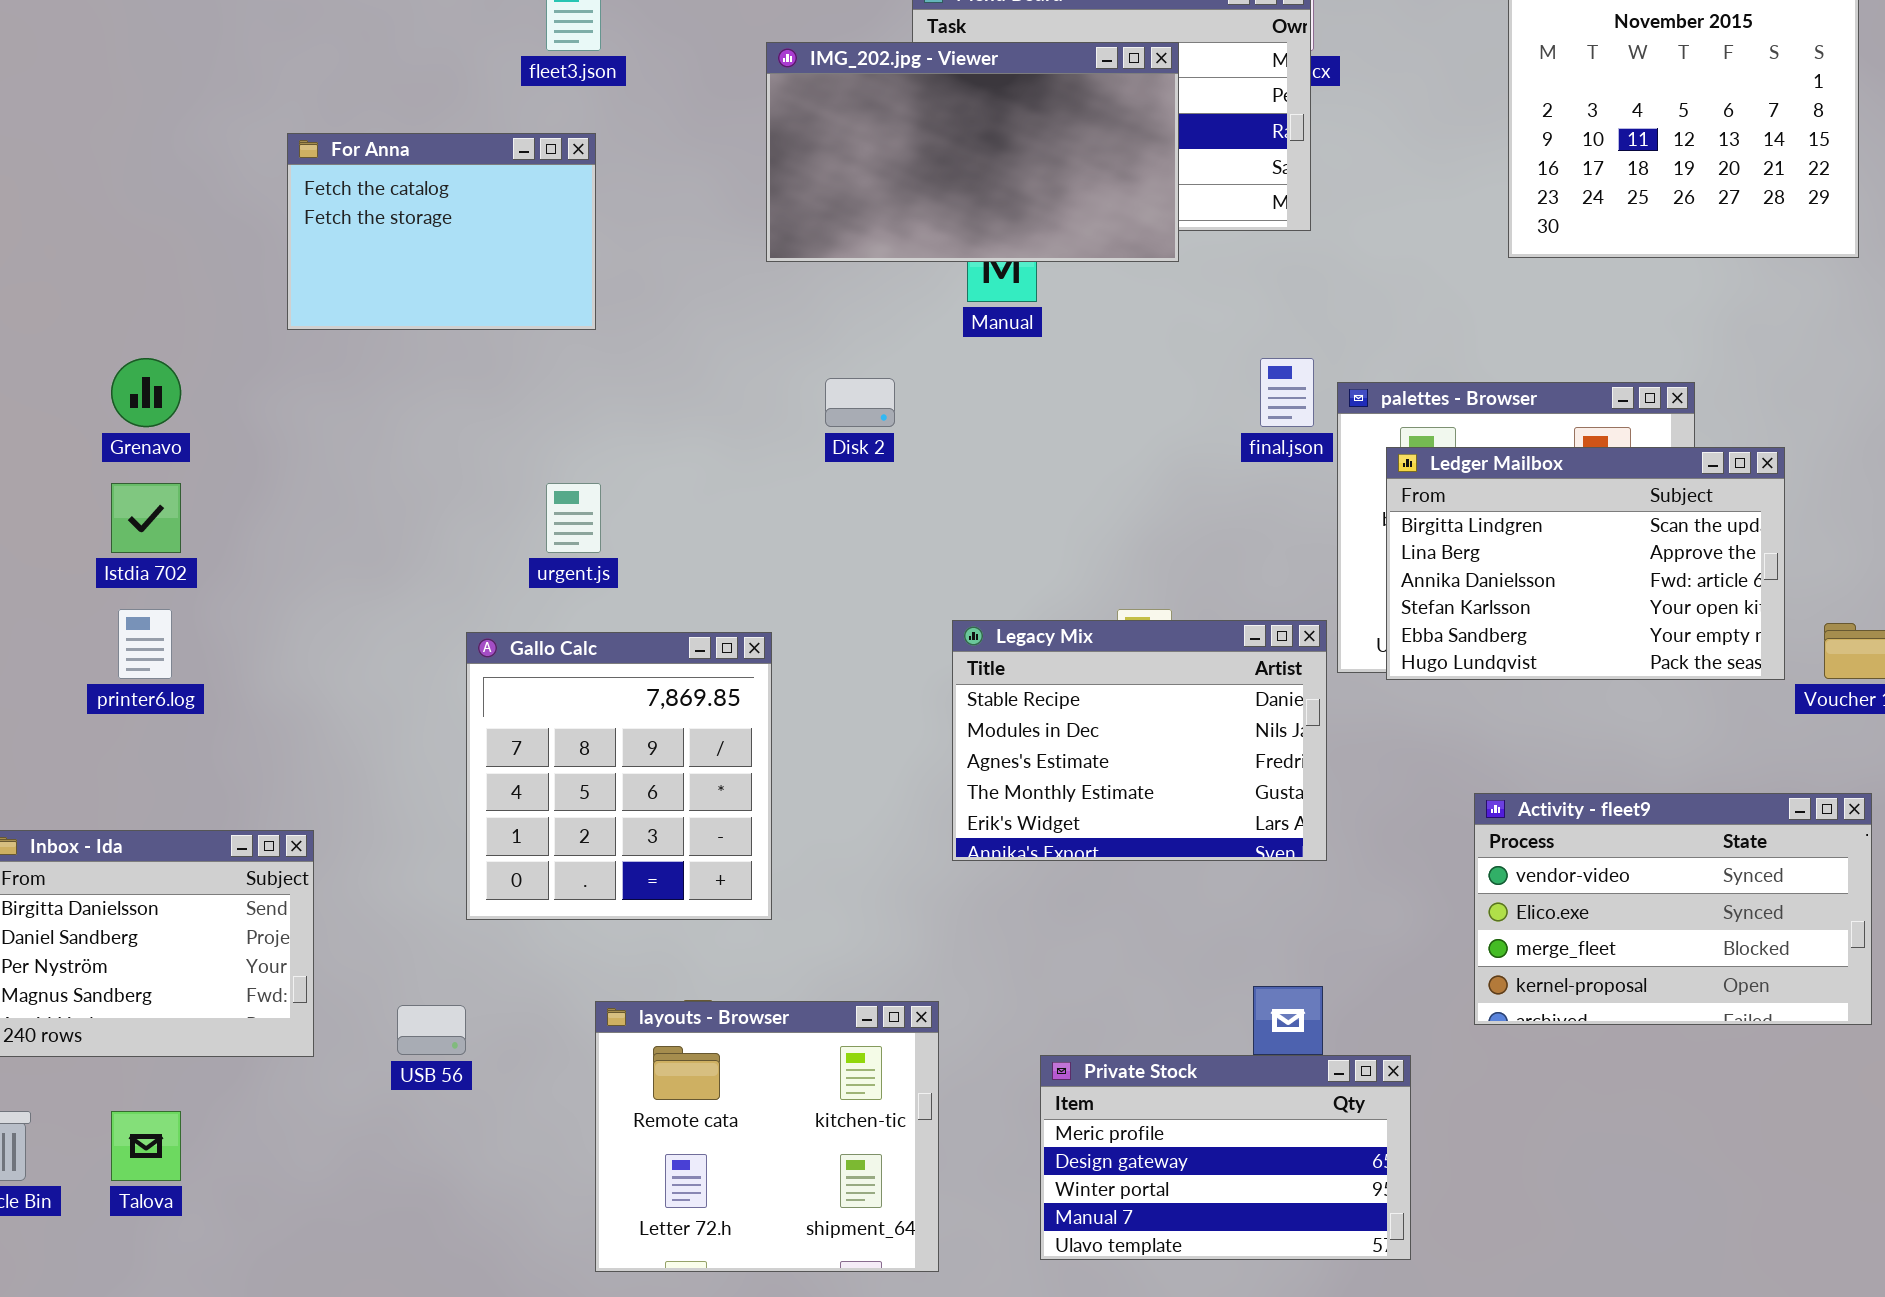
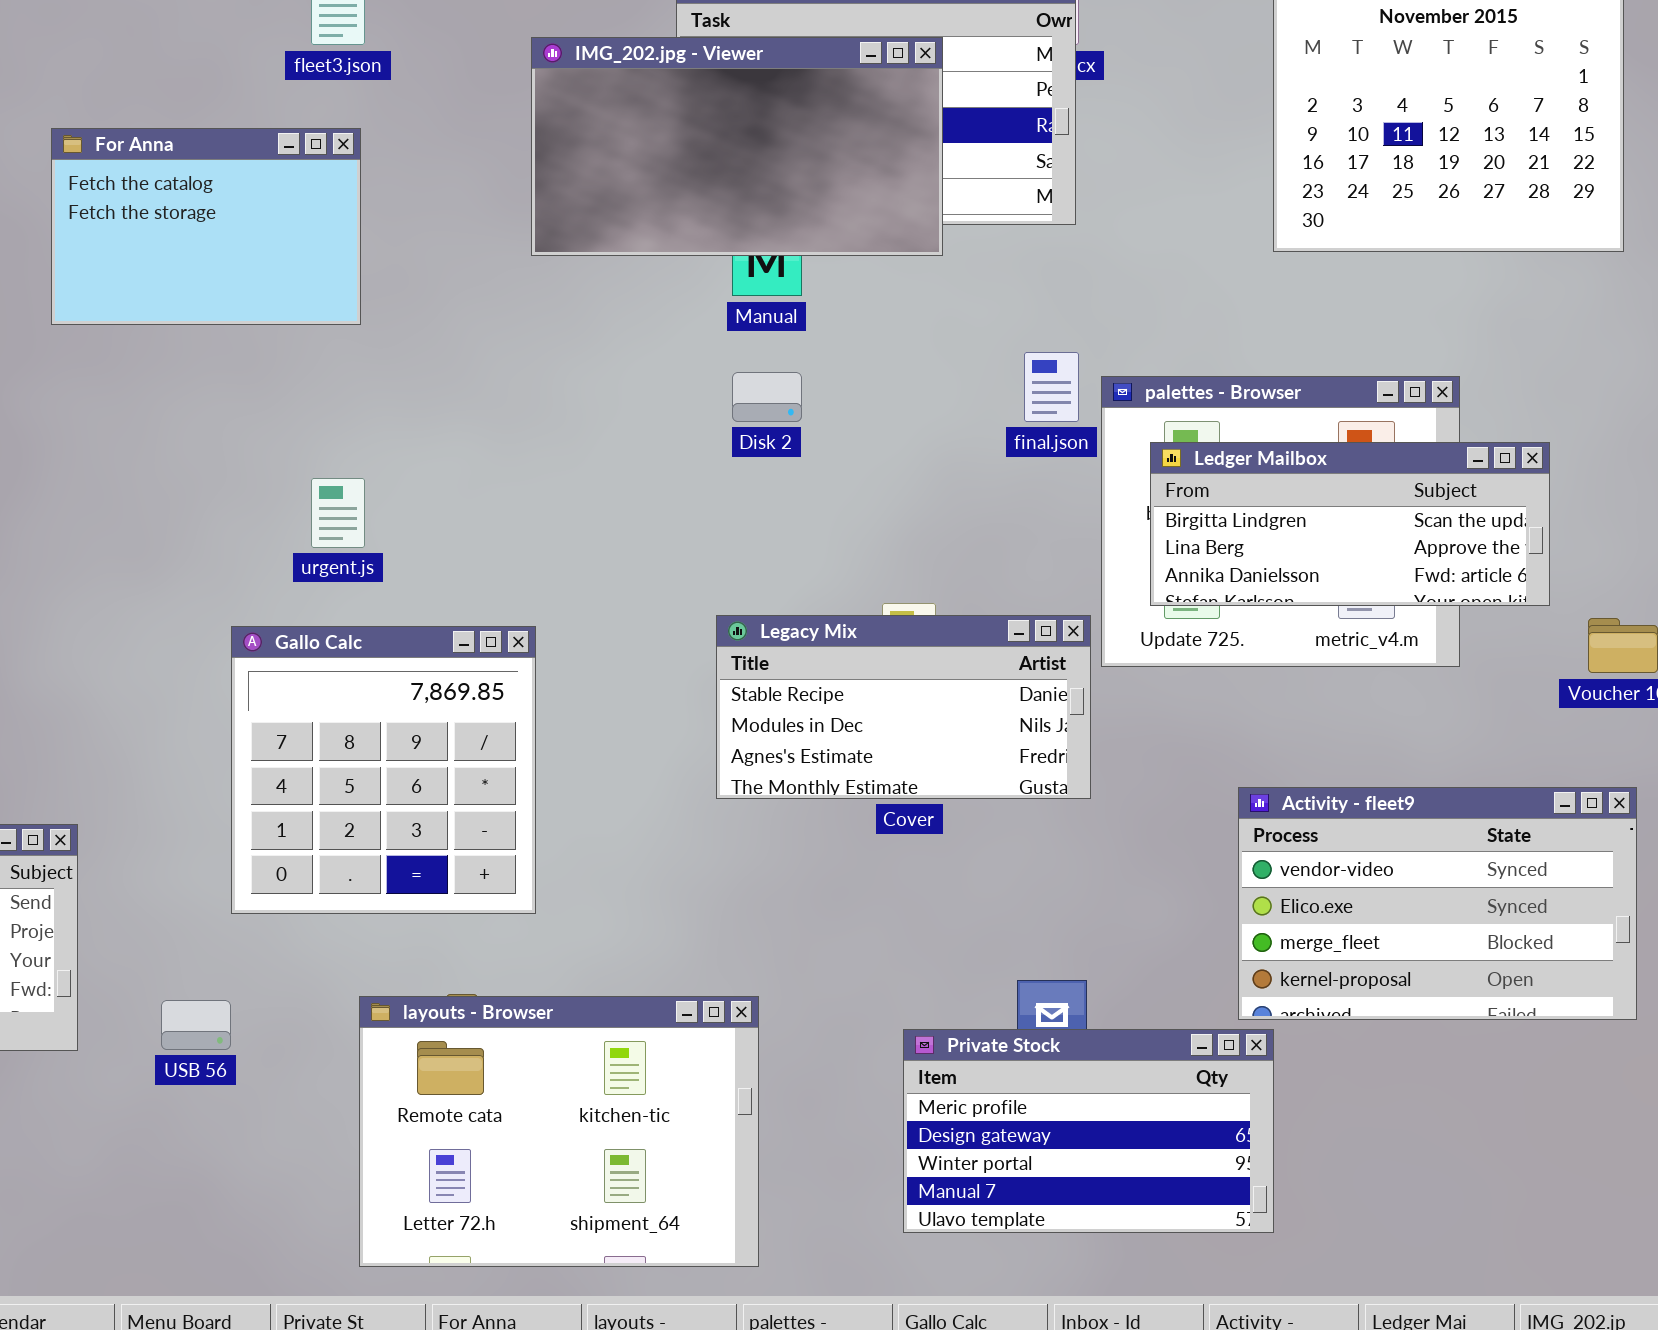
Disk 2: [825,378,895,427] -> [732,372,802,422], moved
Ledger Mailbox: [1386,447,1785,680] -> [1150,442,1550,606], resized
Legacy Mix: [952,620,1327,861] -> [716,615,1091,799], resized
layouts - Browser: [595,1001,939,1272] -> [359,996,759,1267], resized
Private Stock: [1040,1055,1411,1260] -> [903,1029,1274,1233], moved

